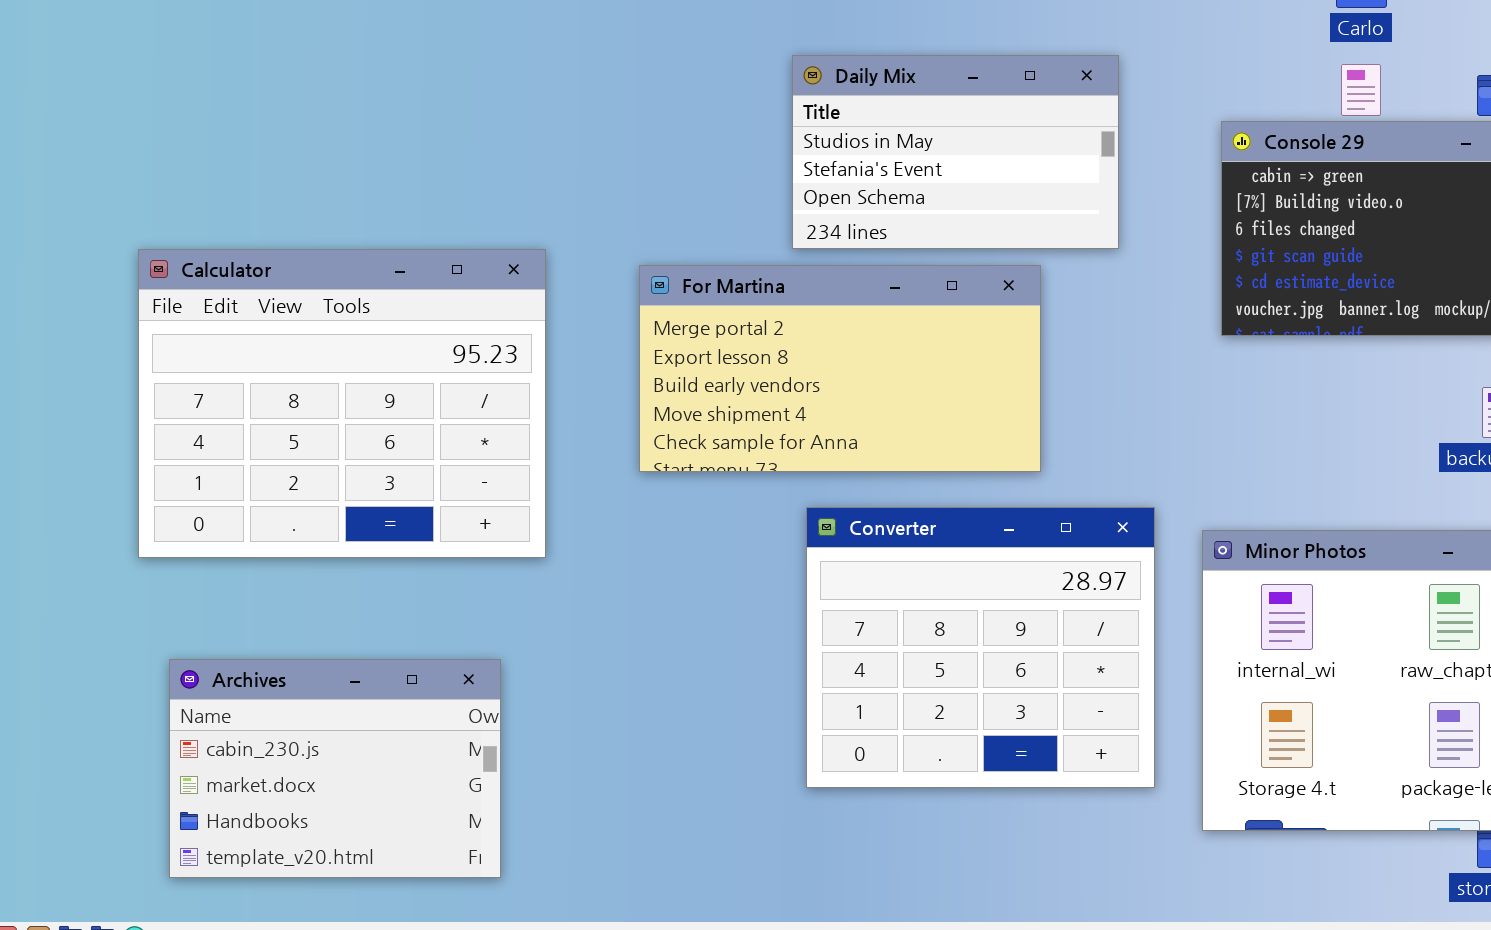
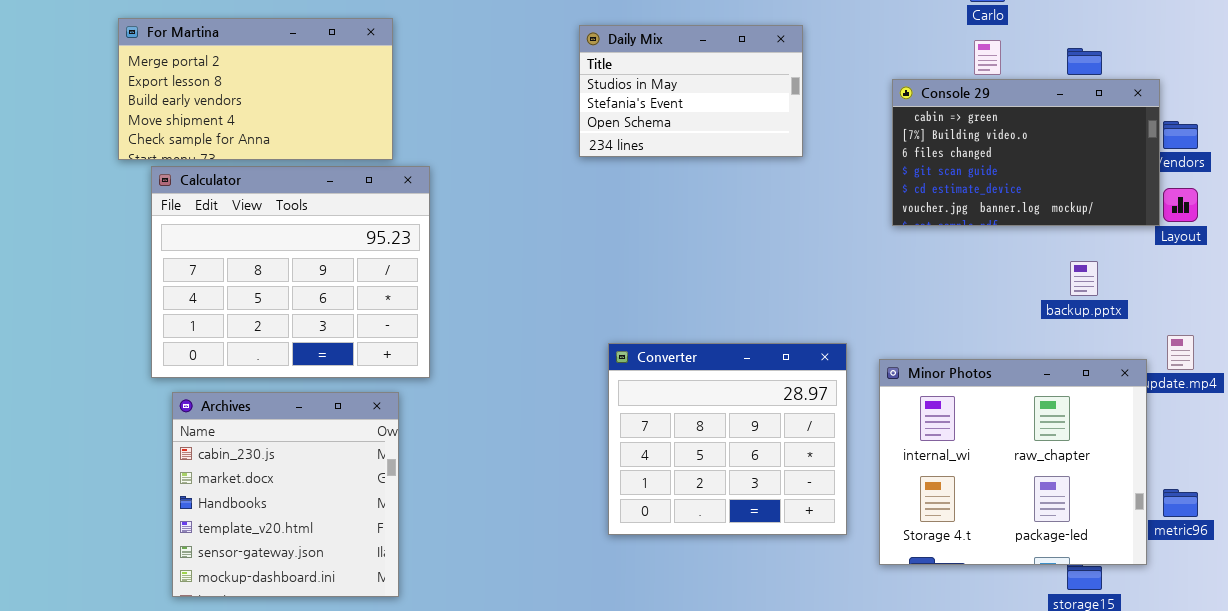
Daily Mix: [792,55,1119,249] -> [579,25,803,157], moved
For Martina: [639,265,1041,472] -> [118,18,393,160], moved
Archives: [169,659,501,878] -> [172,392,399,597], resized

